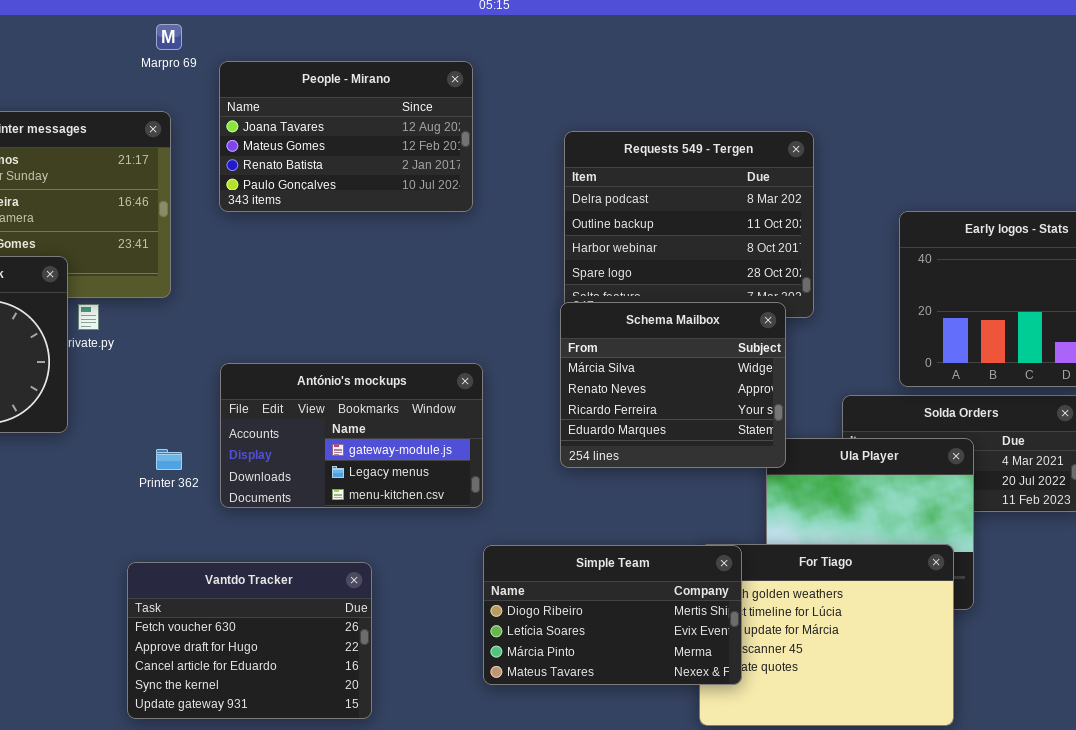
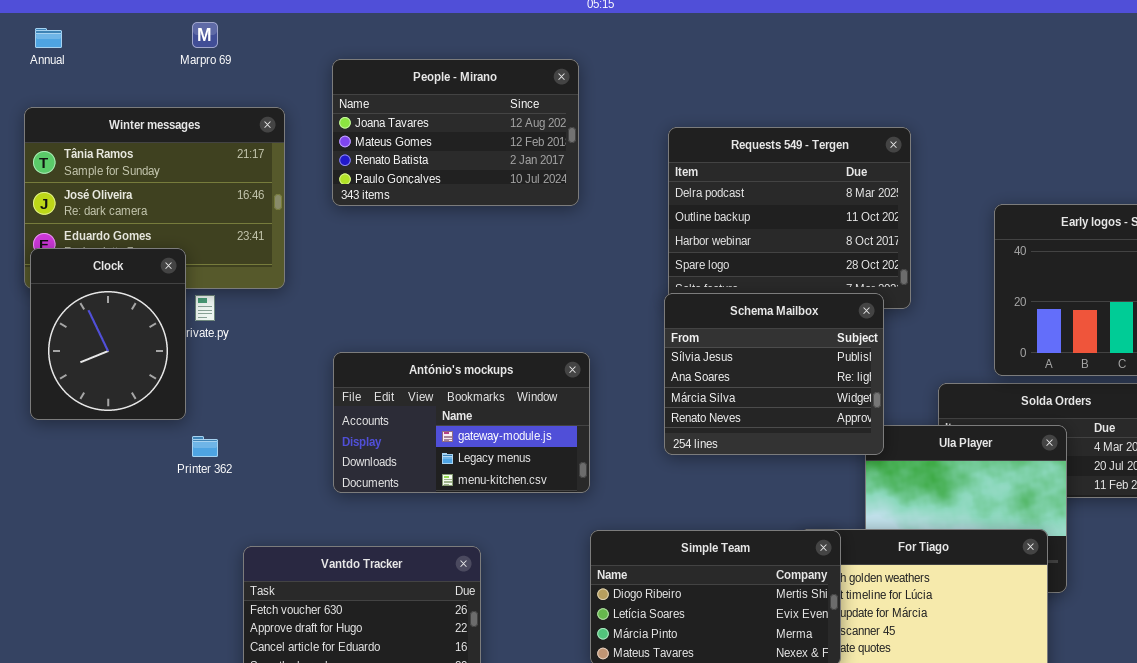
Marpro 69: [156,24,182,50] -> [192,22,218,48], moved
Schema Mailbox: [560,302,786,468] -> [664,293,884,455], scrolled up 2 rows
Printer 362: [156,449,182,470] -> [192,436,218,457], moved

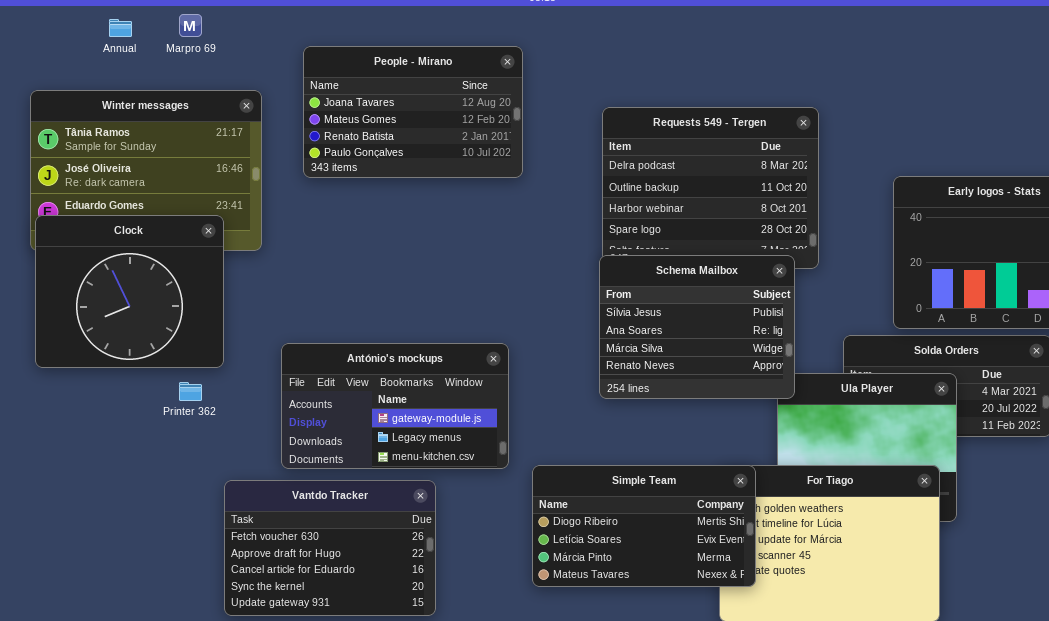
Annual: [35,28,62,48] -> [109,19,132,37], moved
Clock: [30,248,186,420] -> [35,215,224,368], resized
António's mockups: [333,352,590,493] -> [281,343,509,469], moved

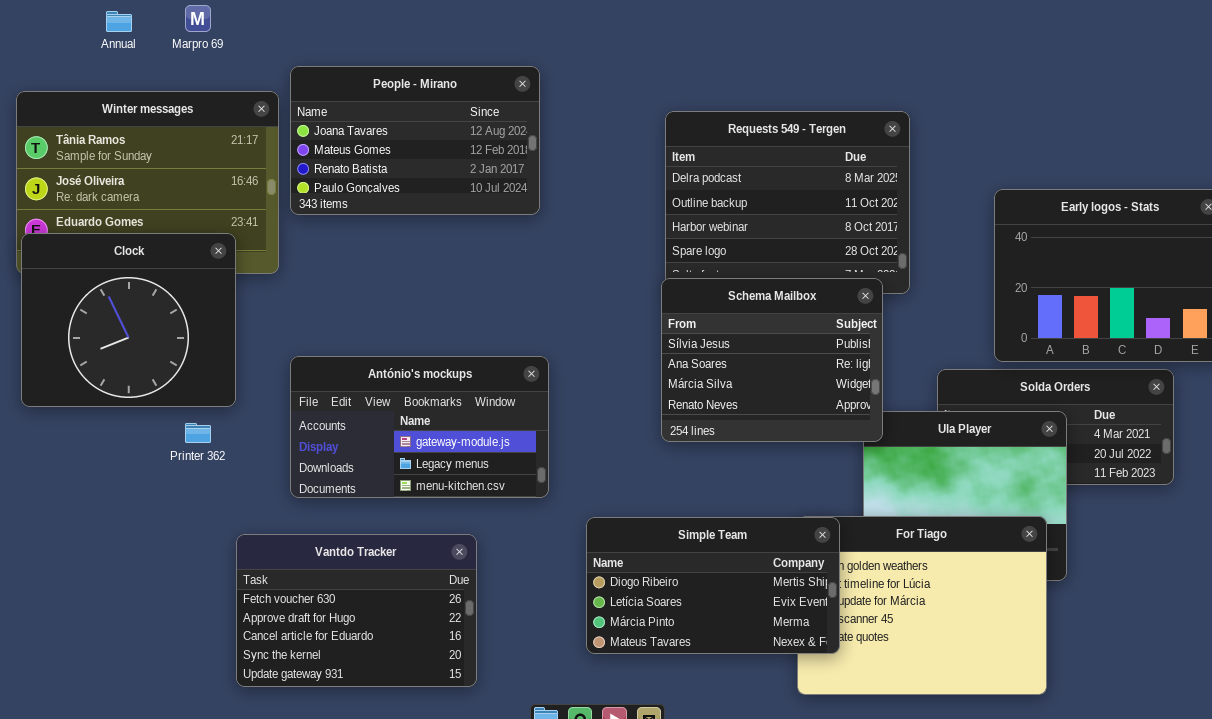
People - Mirano: [303,46,523,178] -> [290,66,540,215], moved
António's mockups: [281,343,509,469] -> [290,356,549,498], moved

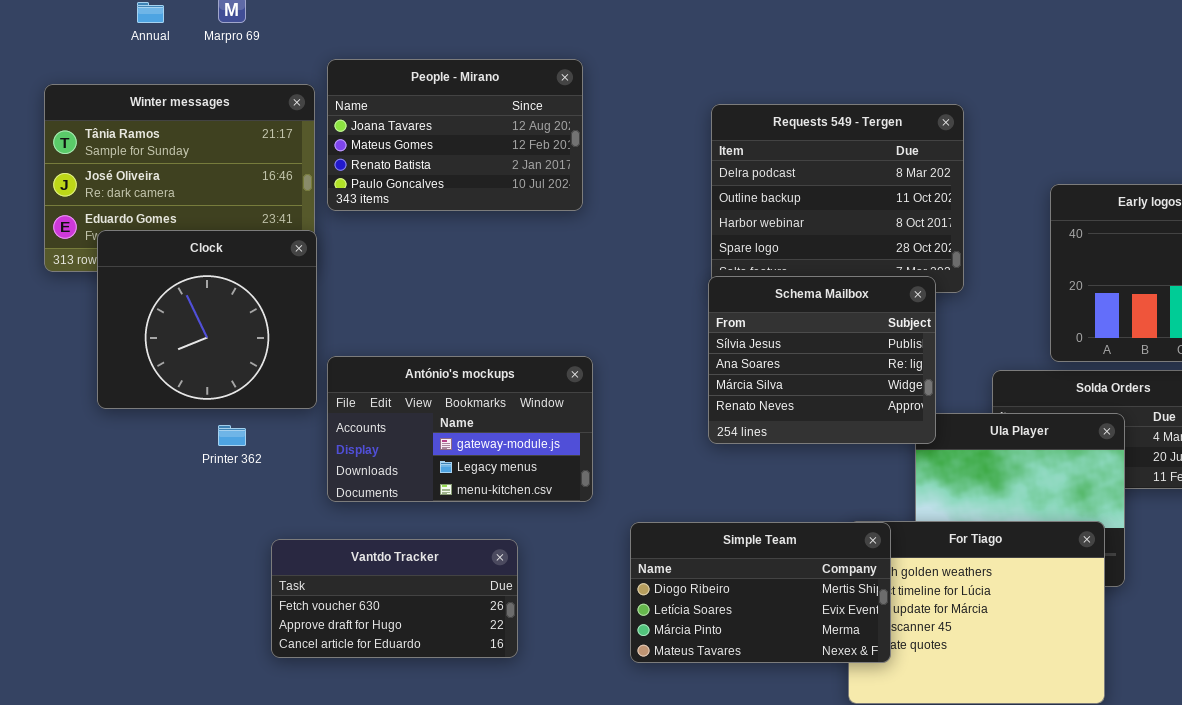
Clock: [21,233,236,407] -> [97,230,317,409], moved
Vantdo Tracker: [236,534,477,687] -> [271,539,518,658], resized

